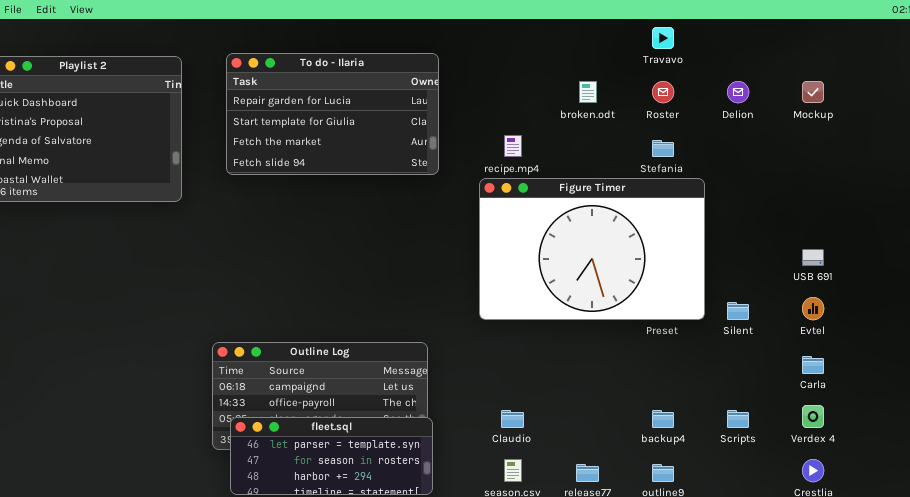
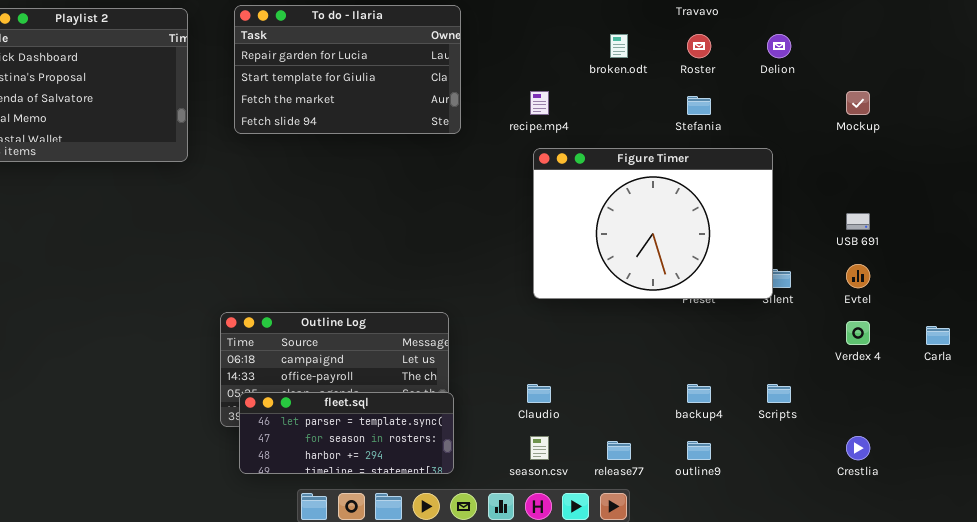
Mockup: [802,81,824,103] -> [846,91,870,115], moved
Figure Timer: [479,178,705,320] -> [533,148,773,299], moved
Carla: [802,356,824,374] -> [926,326,950,345], moved
Verdex 4: [802,405,824,428] -> [846,321,870,345], moved

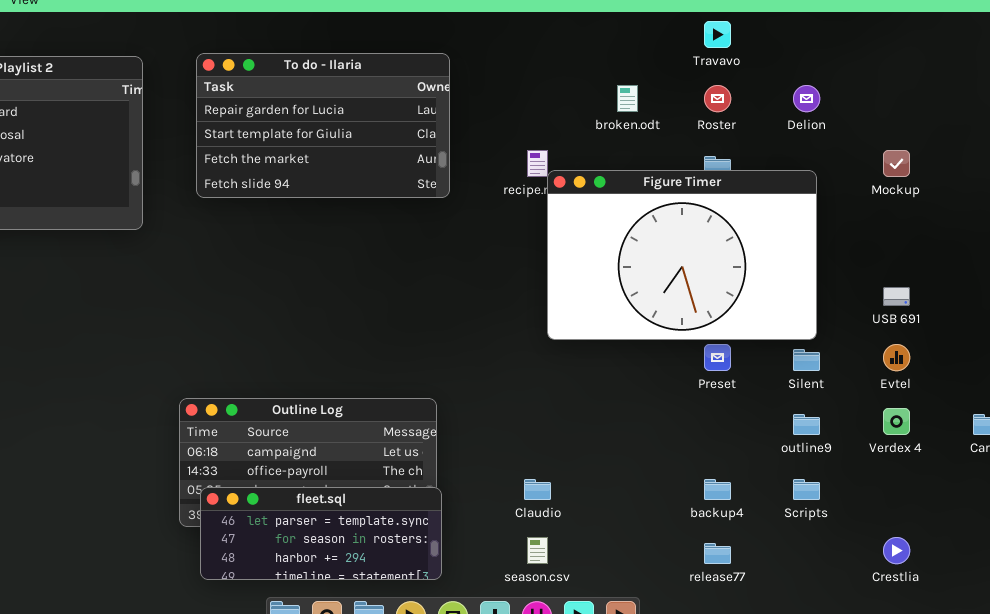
Figure Timer: [533,148,773,299] -> [547,170,817,340], moved
release77: [607,441,631,460] -> [704,543,731,564], moved
outline9: [687,441,711,460] -> [793,414,820,435], moved

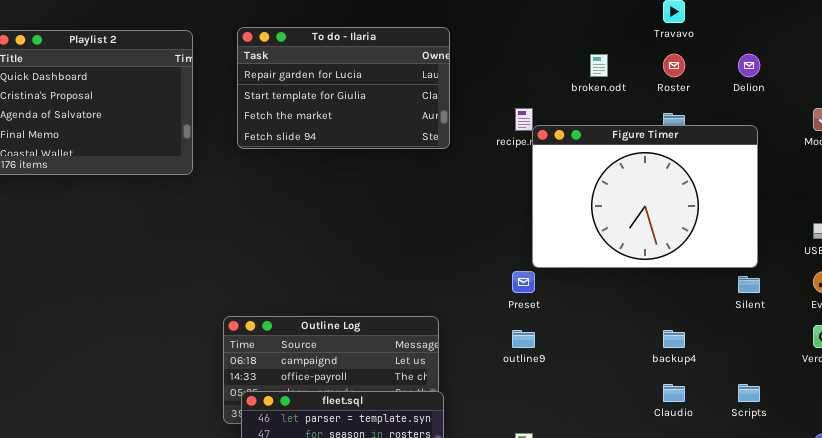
Preset: [704,344,731,371] -> [512,271,535,293], moved
outline9: [793,414,820,435] -> [512,330,535,348], moved
Claudio: [524,479,551,500] -> [663,384,685,402], moved
backup4: [704,479,731,500] -> [663,330,685,348], moved

